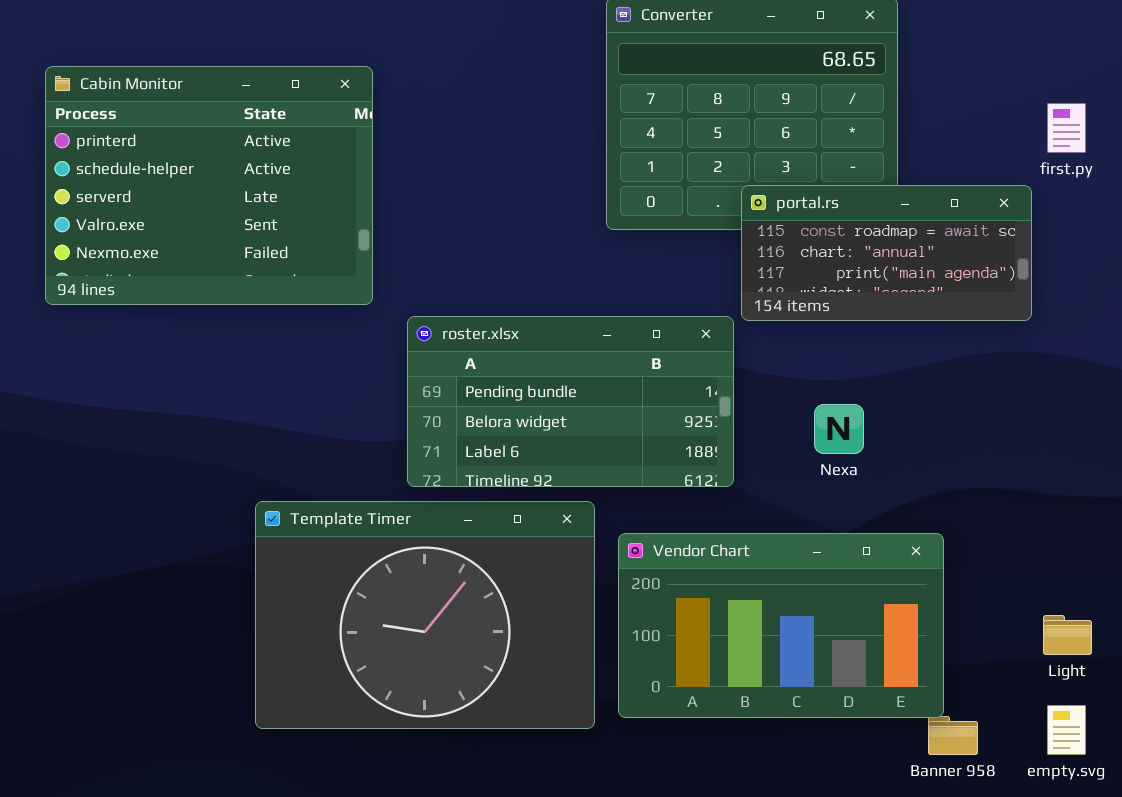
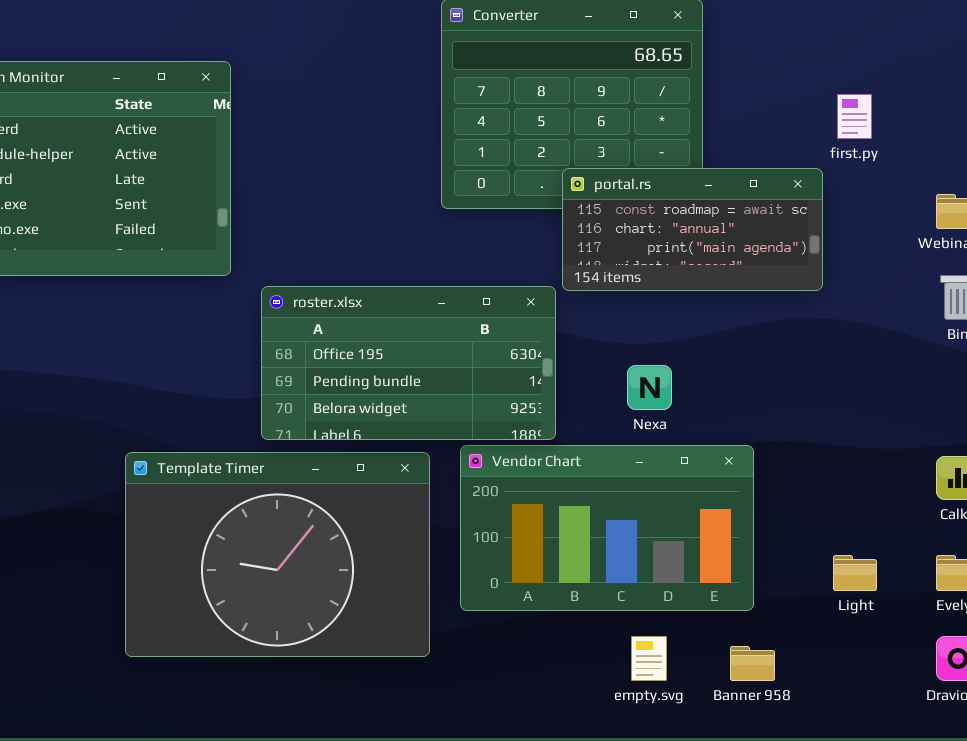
roster.xlsx: [407,316,734,487] -> [261,286,556,440], scrolled up 1 row
Vendor Chart: [618,533,944,718] -> [460,445,754,611], moved
empty.svg: [1047,705,1086,755] -> [631,636,667,681], moved

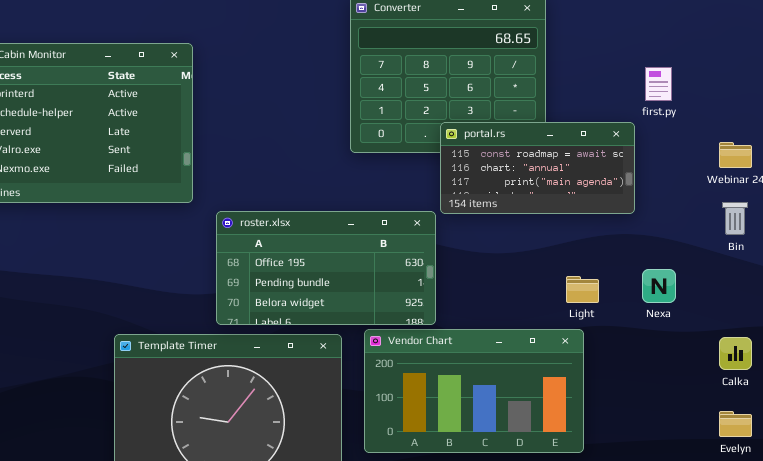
Nexa: [627,365,672,410] -> [642,269,676,303], moved
Light: [833,555,877,591] -> [566,276,599,303], moved

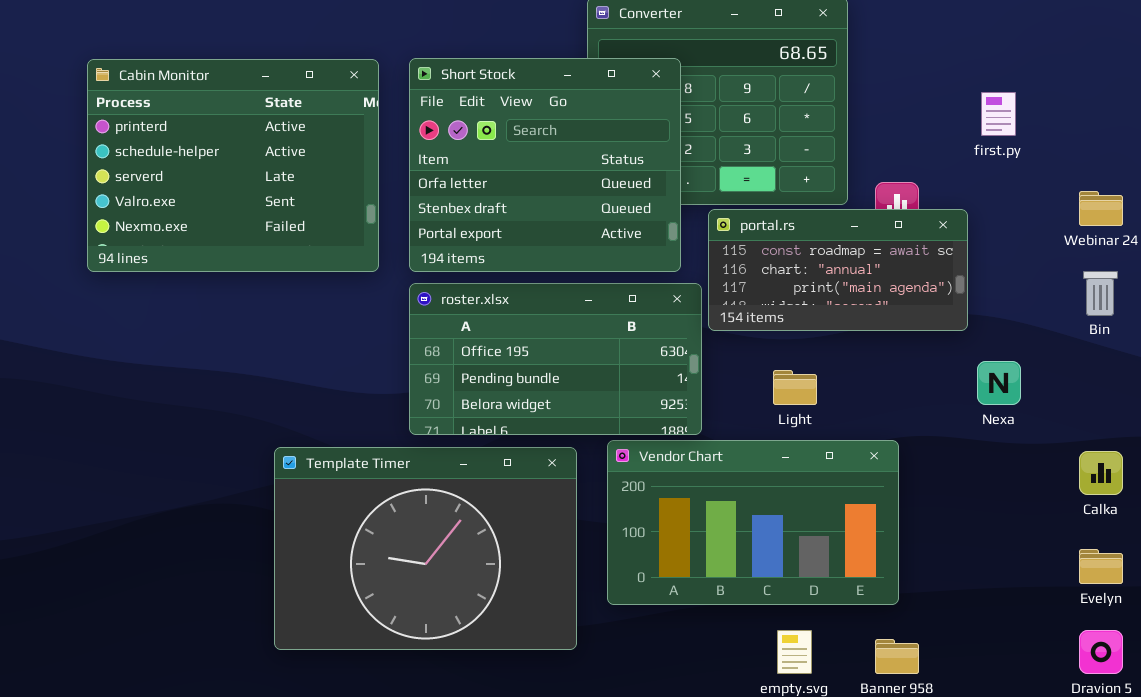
Short Stock: none -> [409,58,681,272], opened
portal.rs: [440,122,635,214] -> [708,209,968,331], moved
Light: [566,276,599,303] -> [773,370,817,405], moved

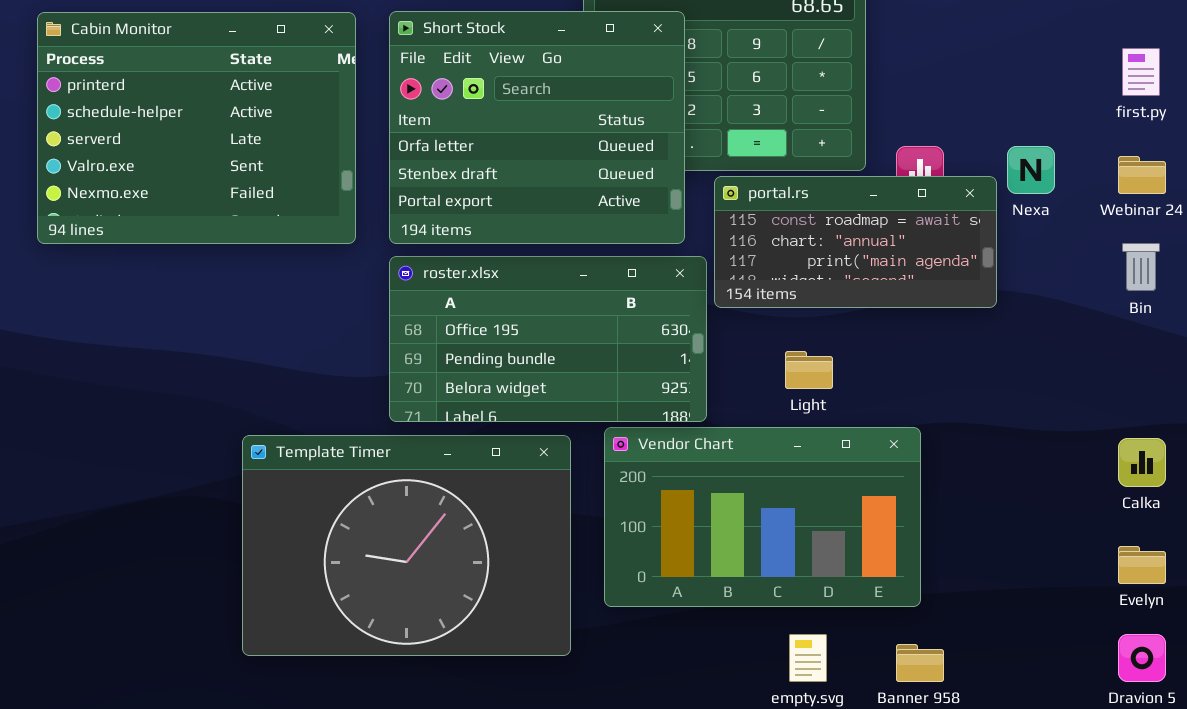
first.py: [981,92,1016,136] -> [1122,48,1160,96], moved
Nexa: [977,361,1021,405] -> [1007,146,1055,194], moved

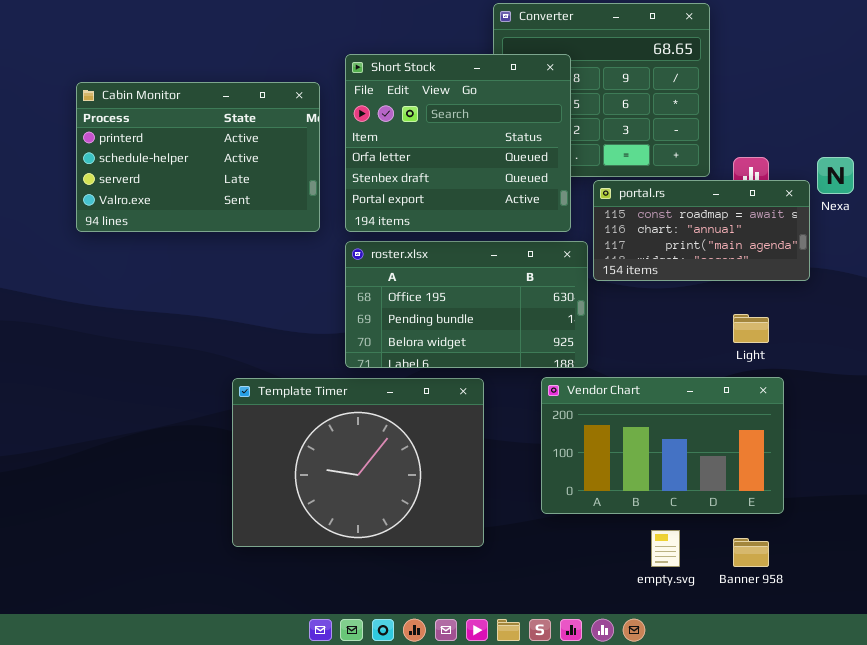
Cabin Monitor: [37,12,356,244] -> [76,82,320,232], resized
Light: [785,351,833,389] -> [733,314,769,343], moved
Vendor Chart: [604,427,921,607] -> [541,377,784,514], moved

